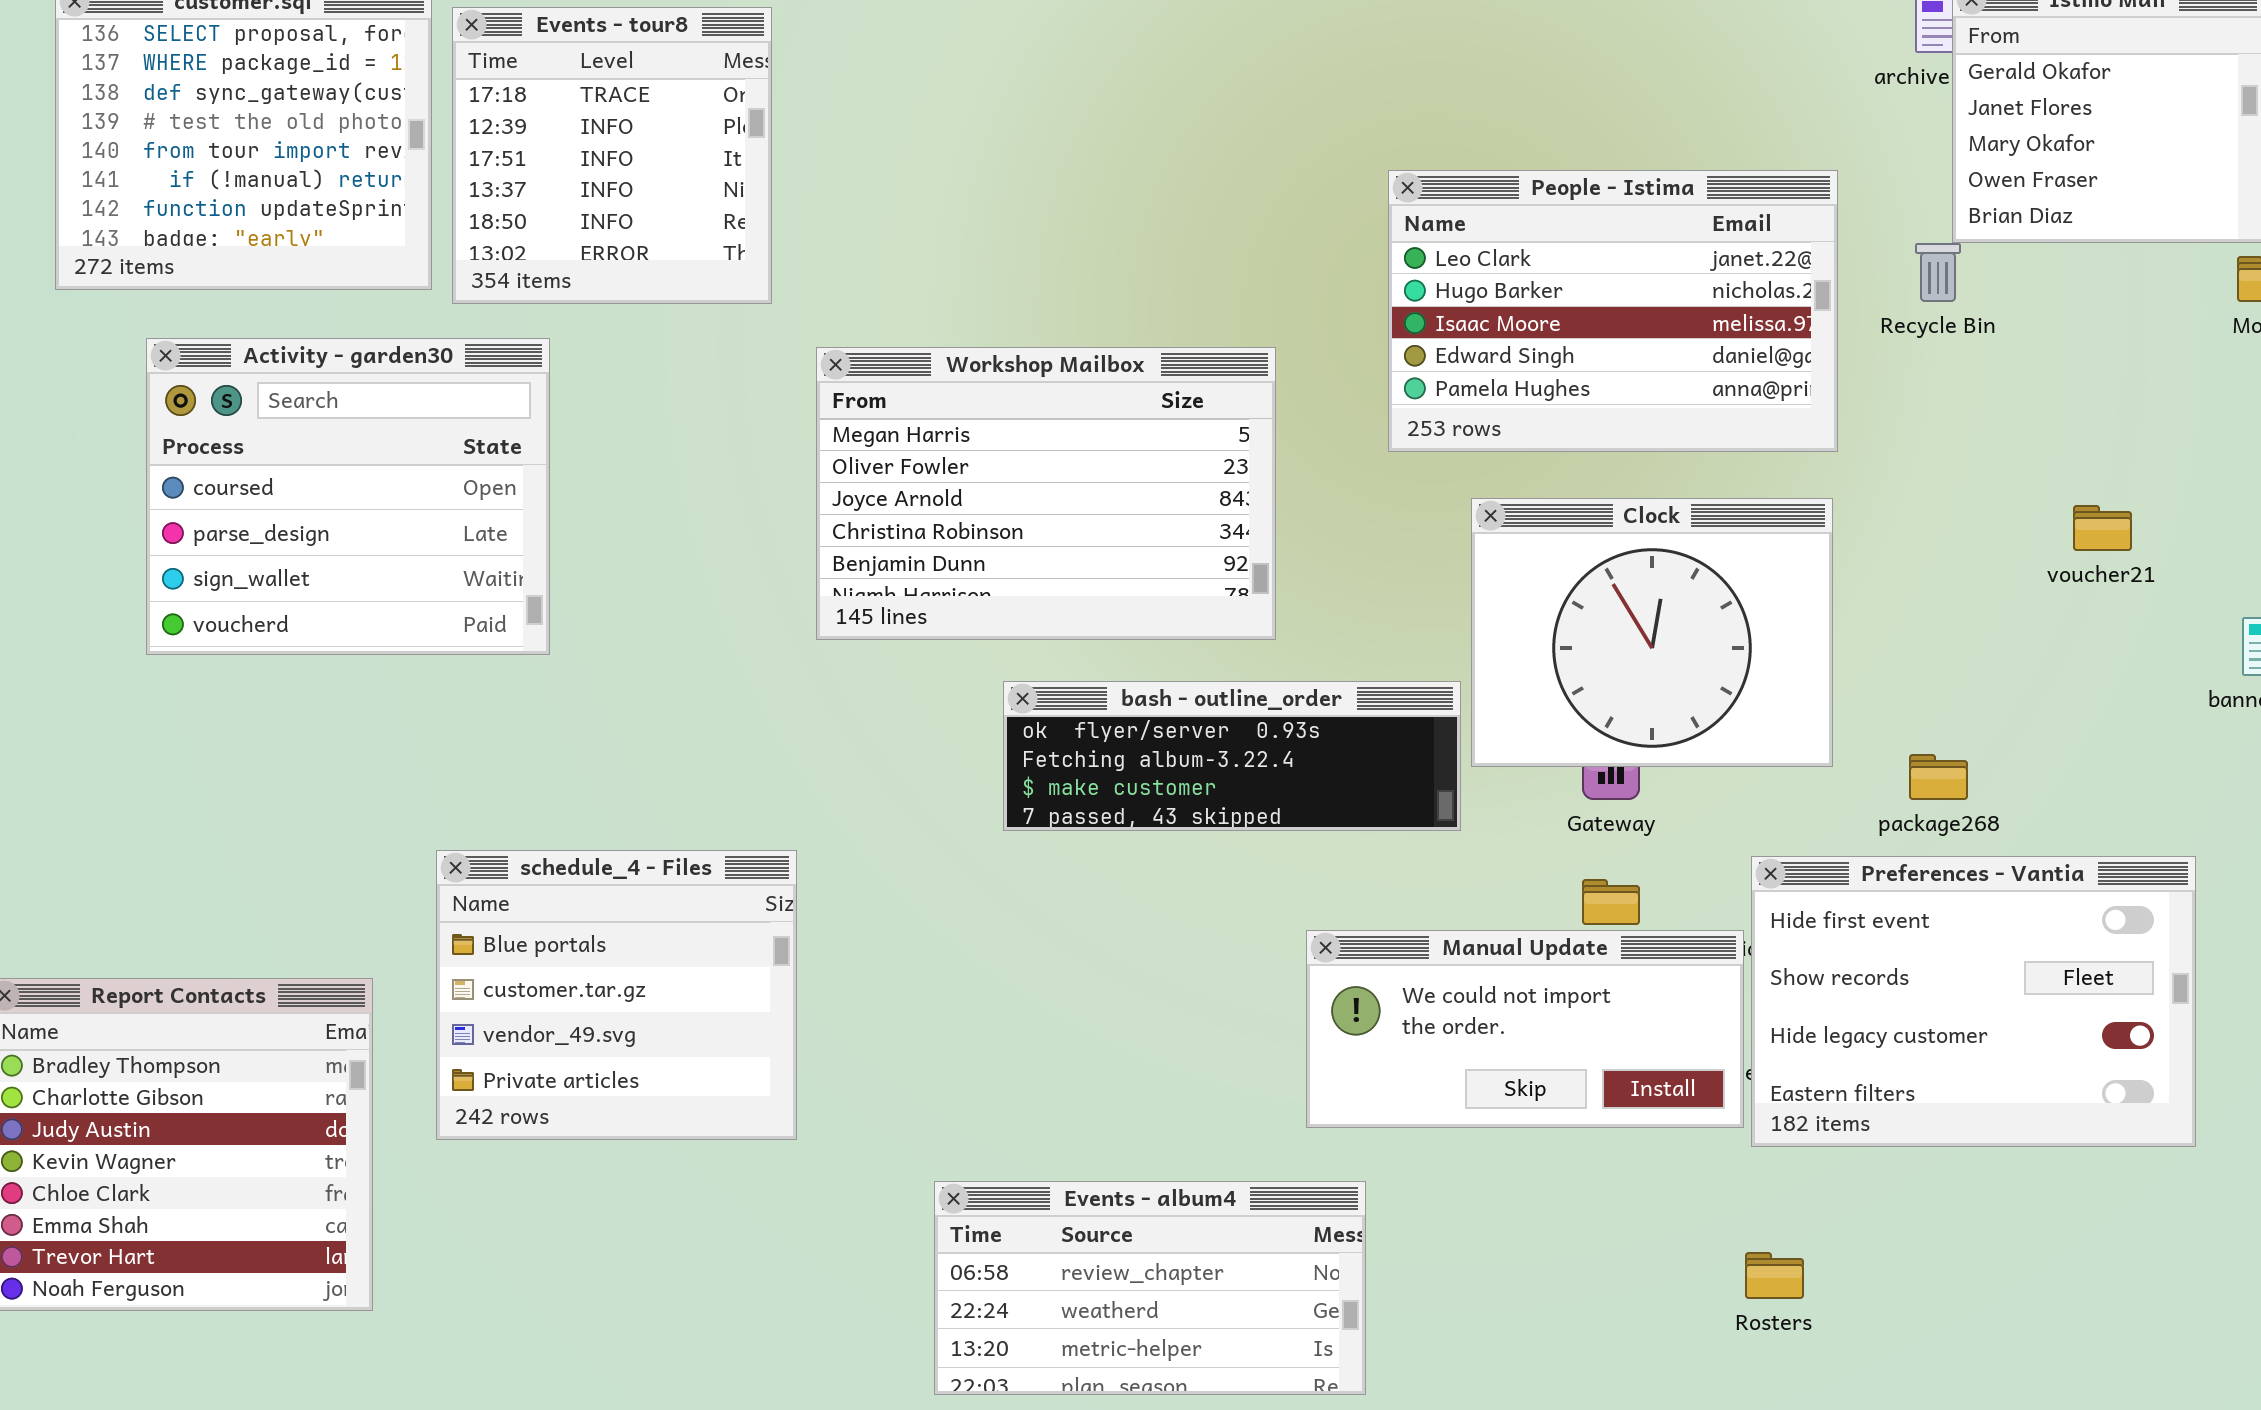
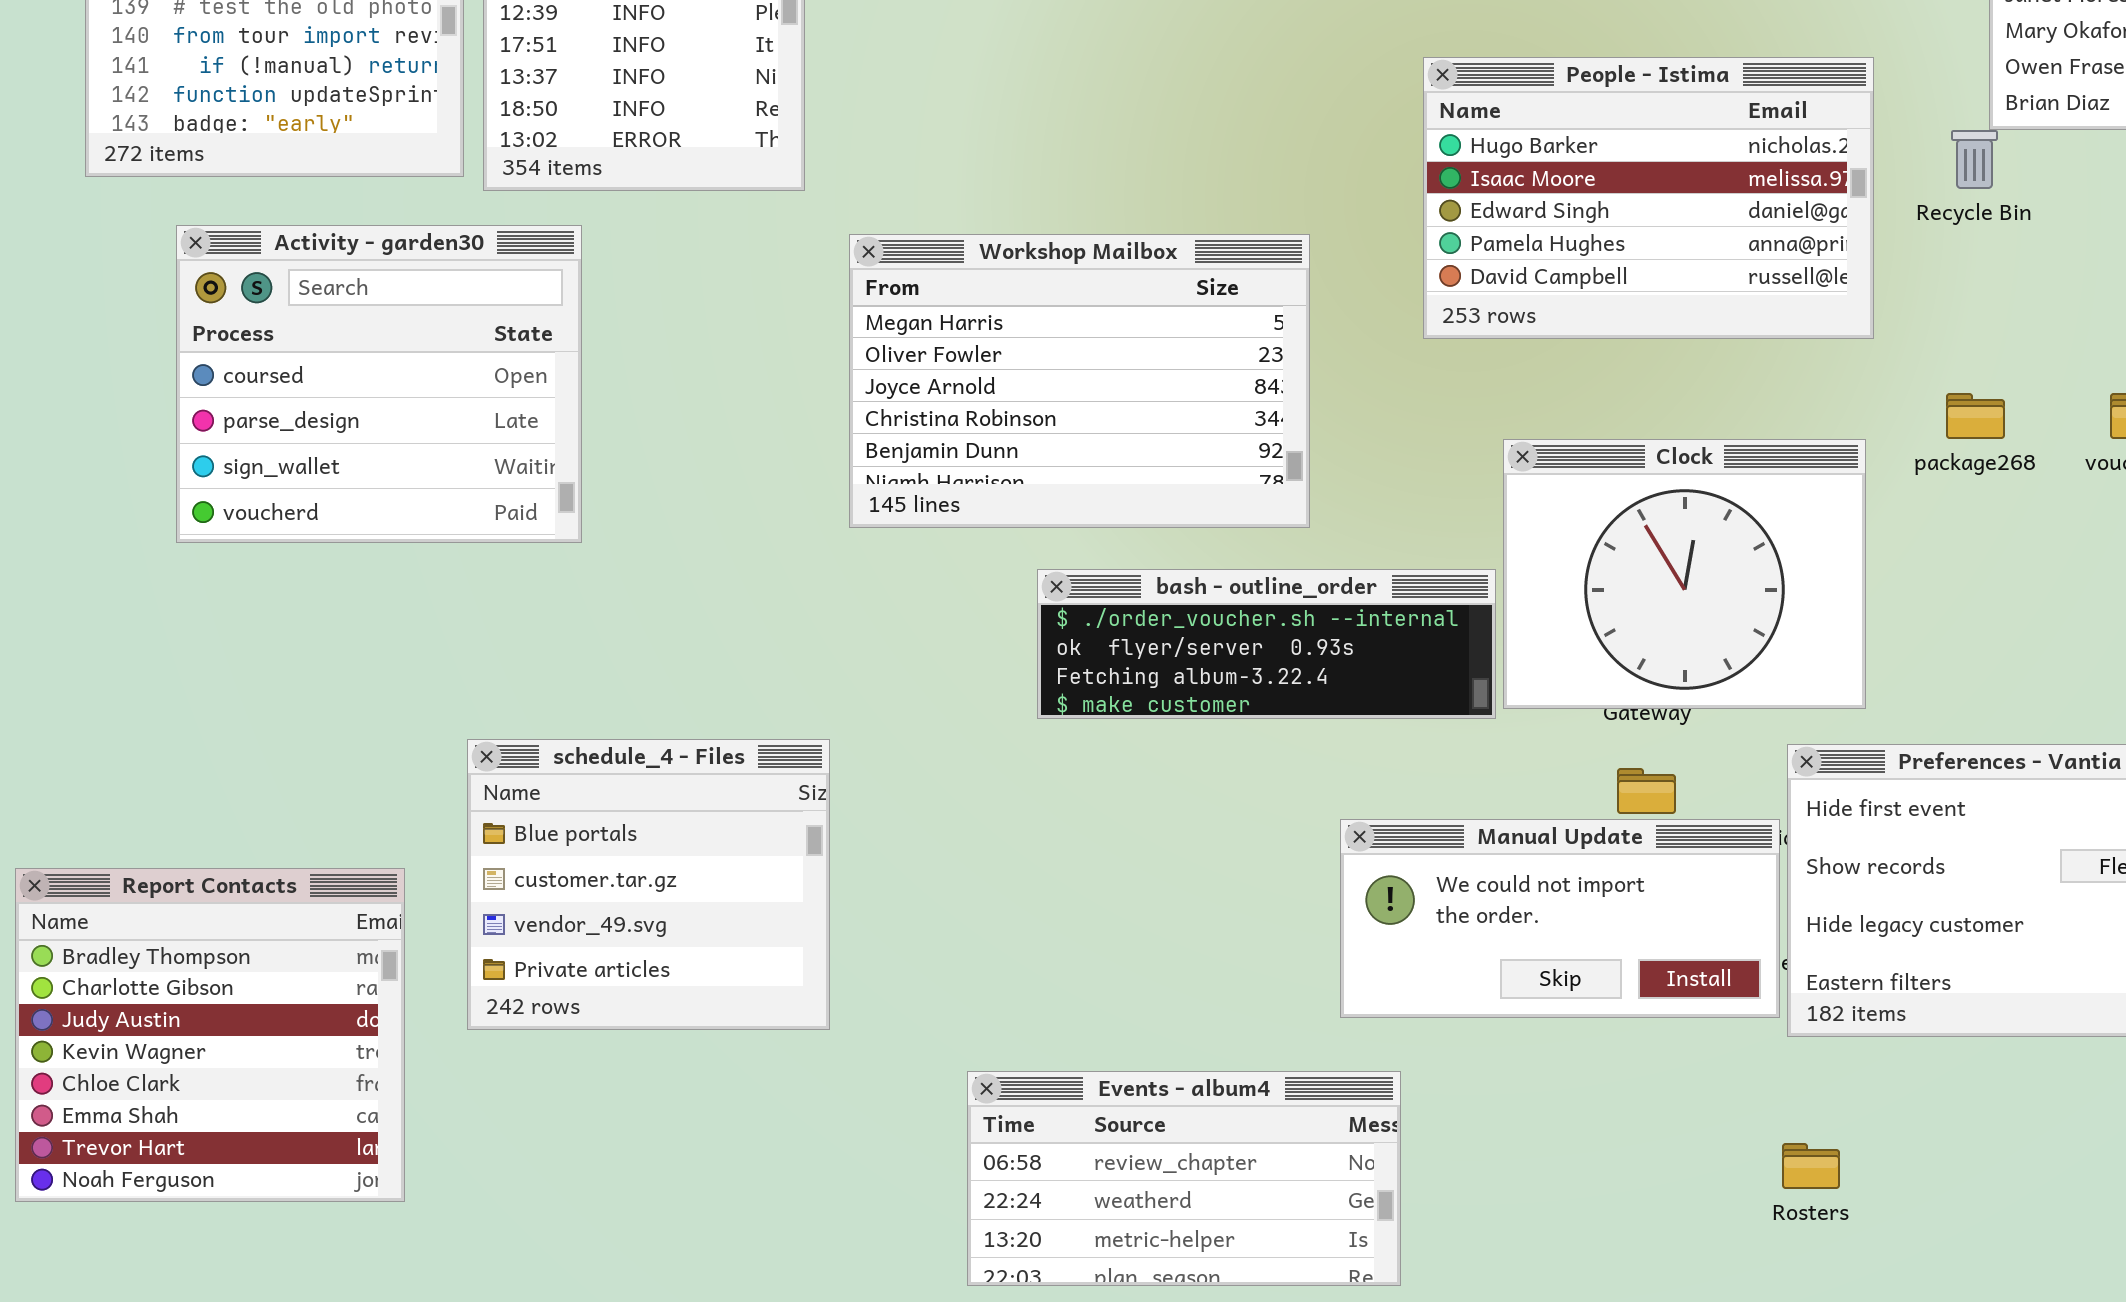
People - Istima: [1388,170,1838,452] -> [1423,57,1874,339], scrolled down 1 row
Clock: [1471,498,1833,767] -> [1503,439,1866,709], moved
bash - outline_order: [1003,681,1461,831] -> [1037,569,1496,719], scrolled up 1 row
package268: [1909,754,1968,800] -> [1946,393,2005,439], moved

